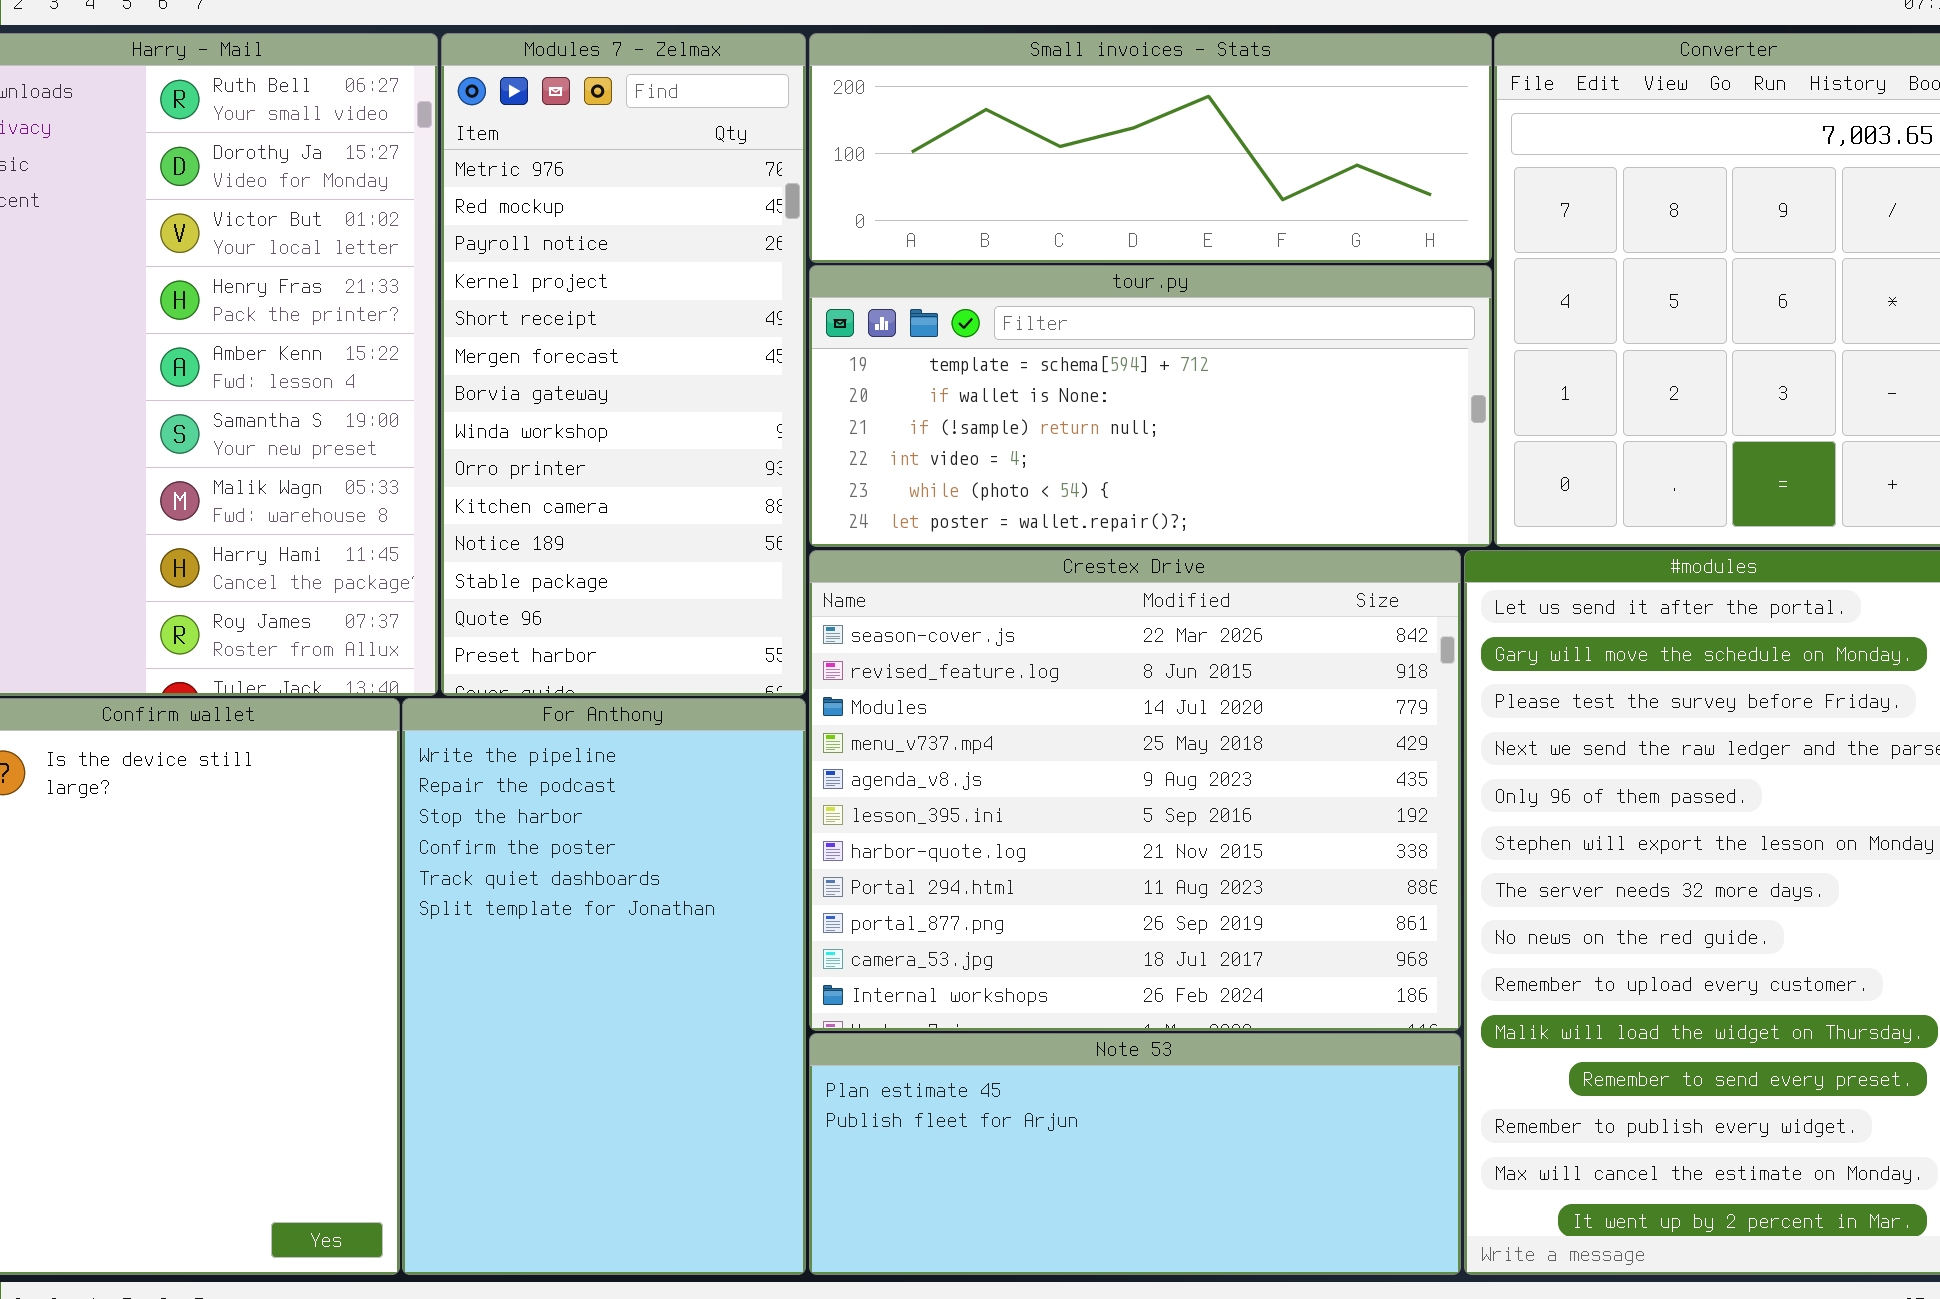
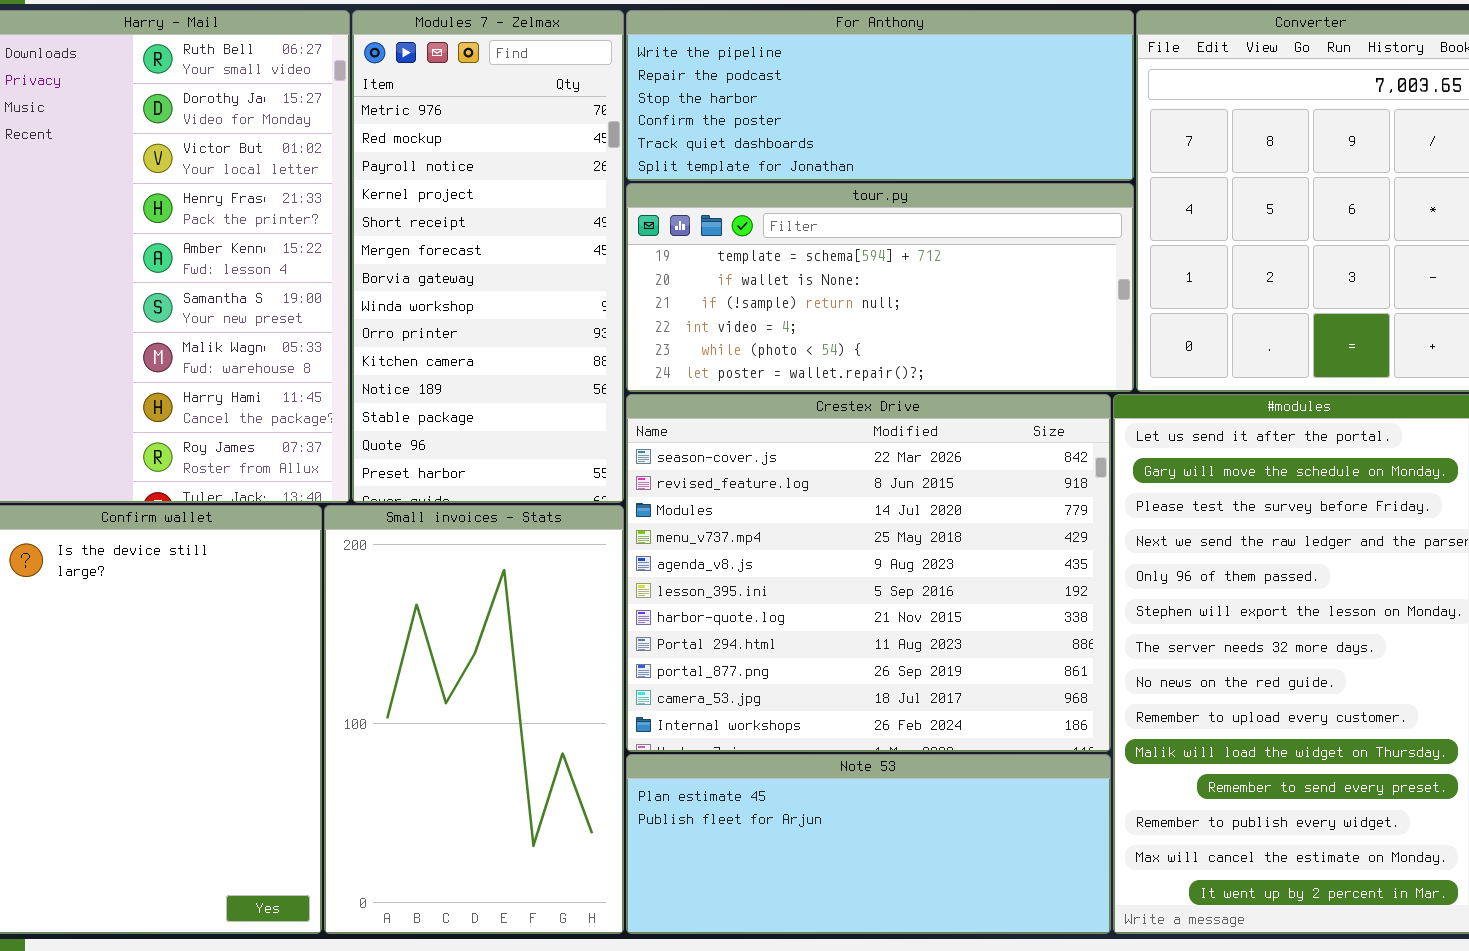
Small invoices - Stats: [809,33,1492,263] -> [324,505,624,934], moved, resized
For Anthony: [402,698,806,1275] -> [626,10,1134,181], moved, resized

